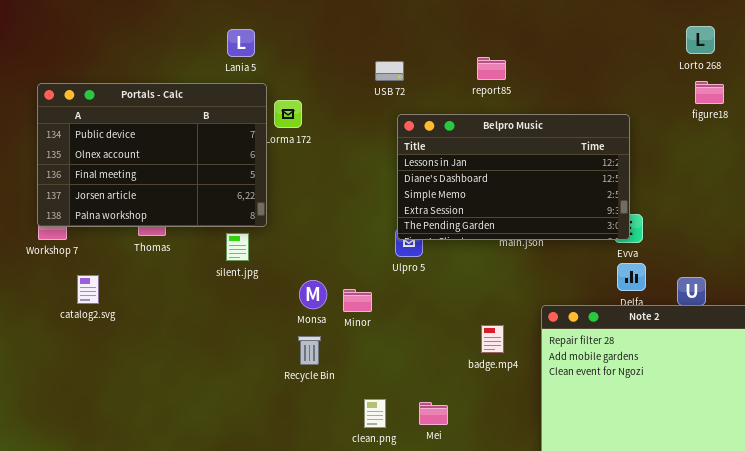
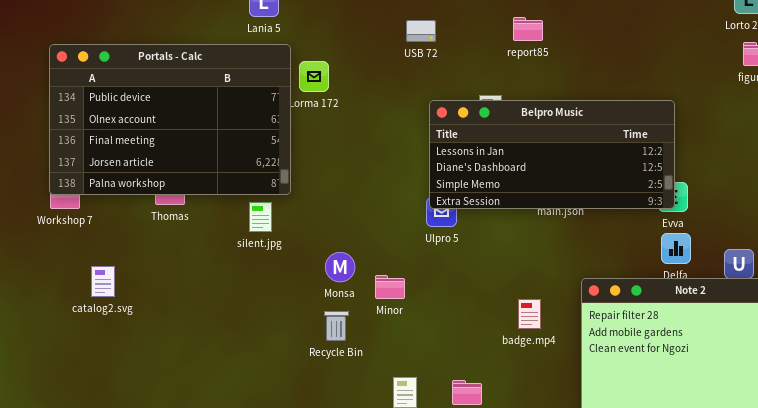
Belpro Music: [397,114,630,240] -> [429,100,675,209], resized
catalog2.svg: [77,275,99,304] -> [91,266,115,297], moved
Minor: [343,289,372,312] -> [375,275,405,299], moved

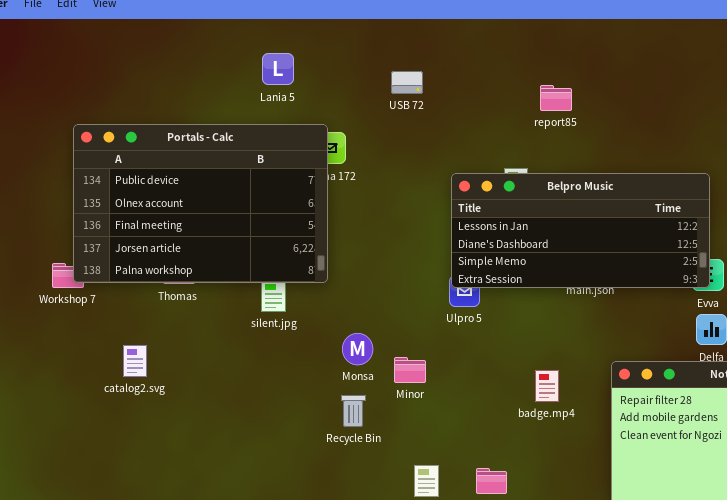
USB 72: [406,20,436,42] -> [391,71,423,94], moved
Portals - Calc: [49,44,291,195] -> [73,124,328,283], moved
catalog2.svg: [91,266,115,297] -> [123,345,147,377], moved
badge.mp4: [518,299,541,329] -> [535,370,559,402], moved

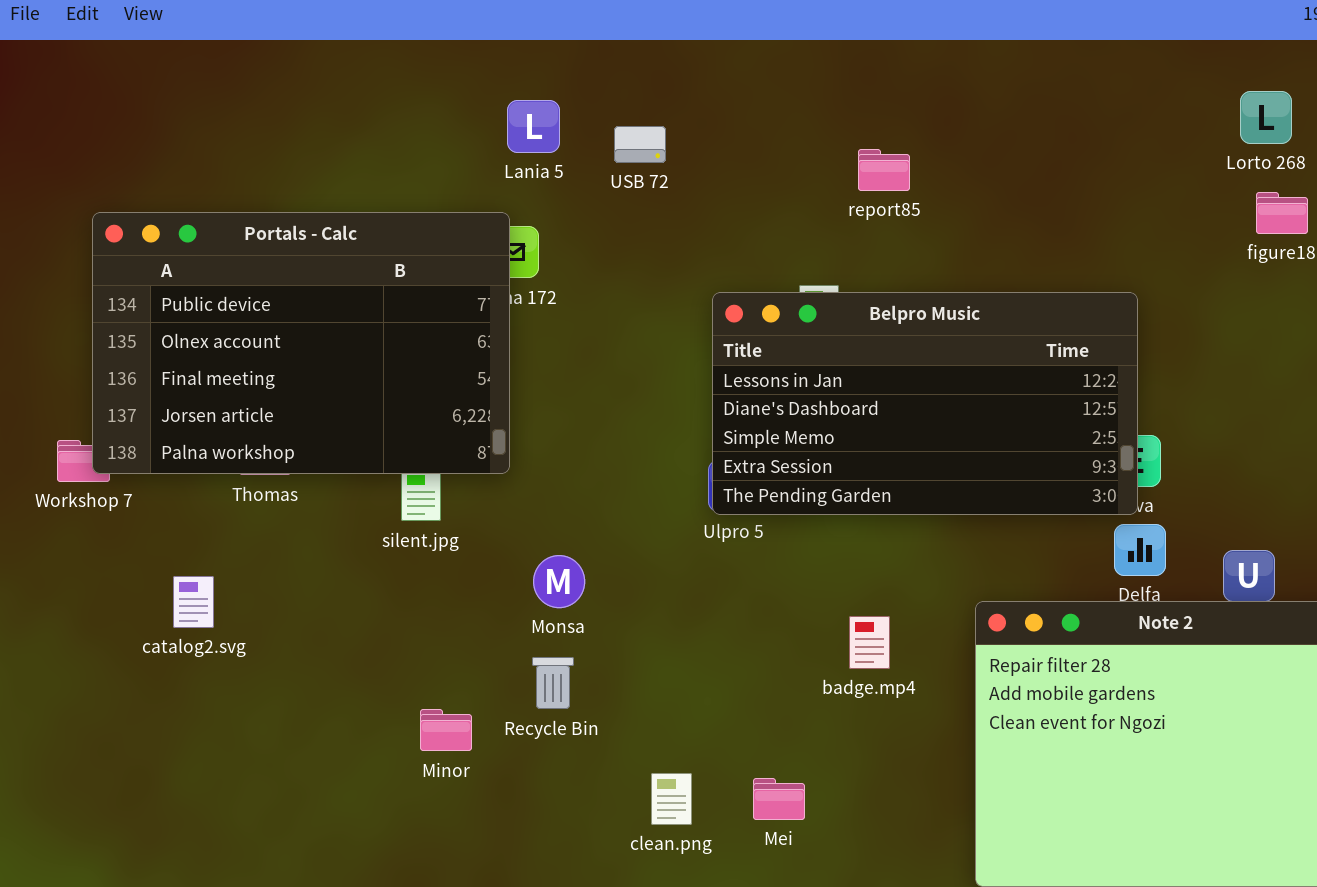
Lania 5: [262,53,294,85] -> [507,100,560,153], moved
Belpro Music: [451,173,710,288] -> [712,292,1138,515], resized
Minor: [394,357,426,383] -> [420,709,472,751], moved

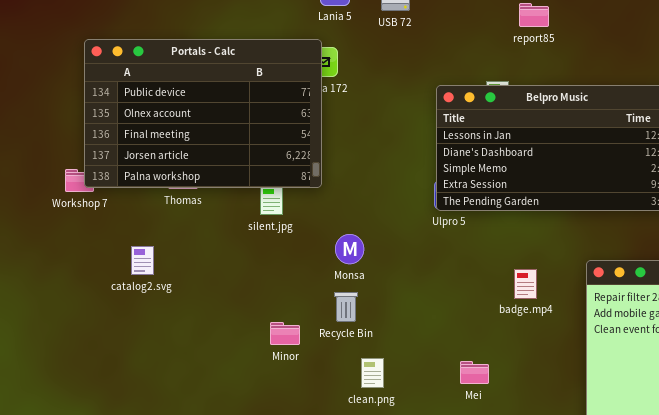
clean.png: [651,773,692,825] -> [361,358,384,388], moved

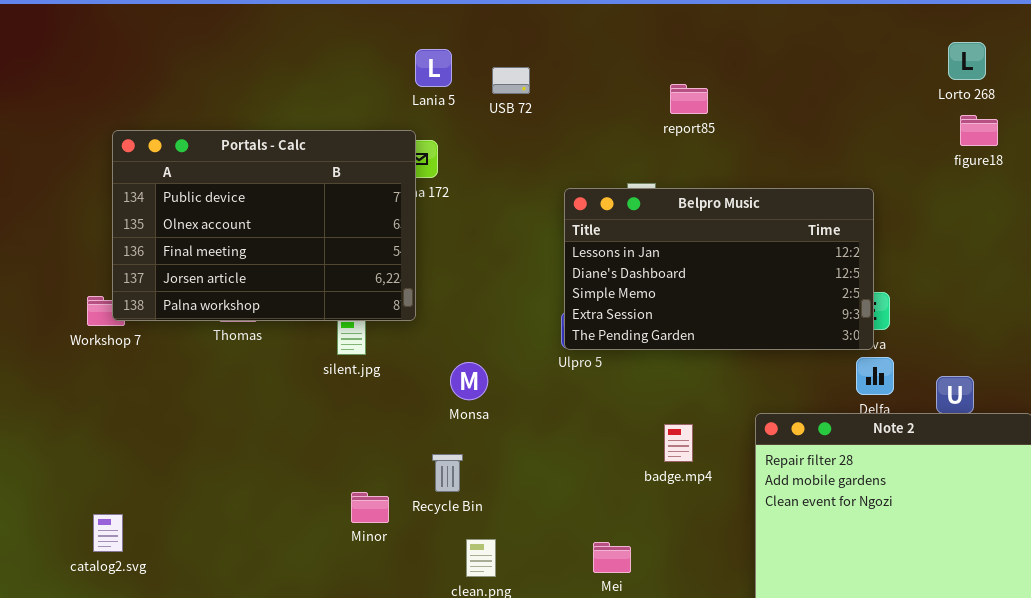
Monsa: [335,234,364,264] -> [450,362,488,400], moved
catalog2.svg: [131,246,154,275] -> [93,514,123,552], moved

